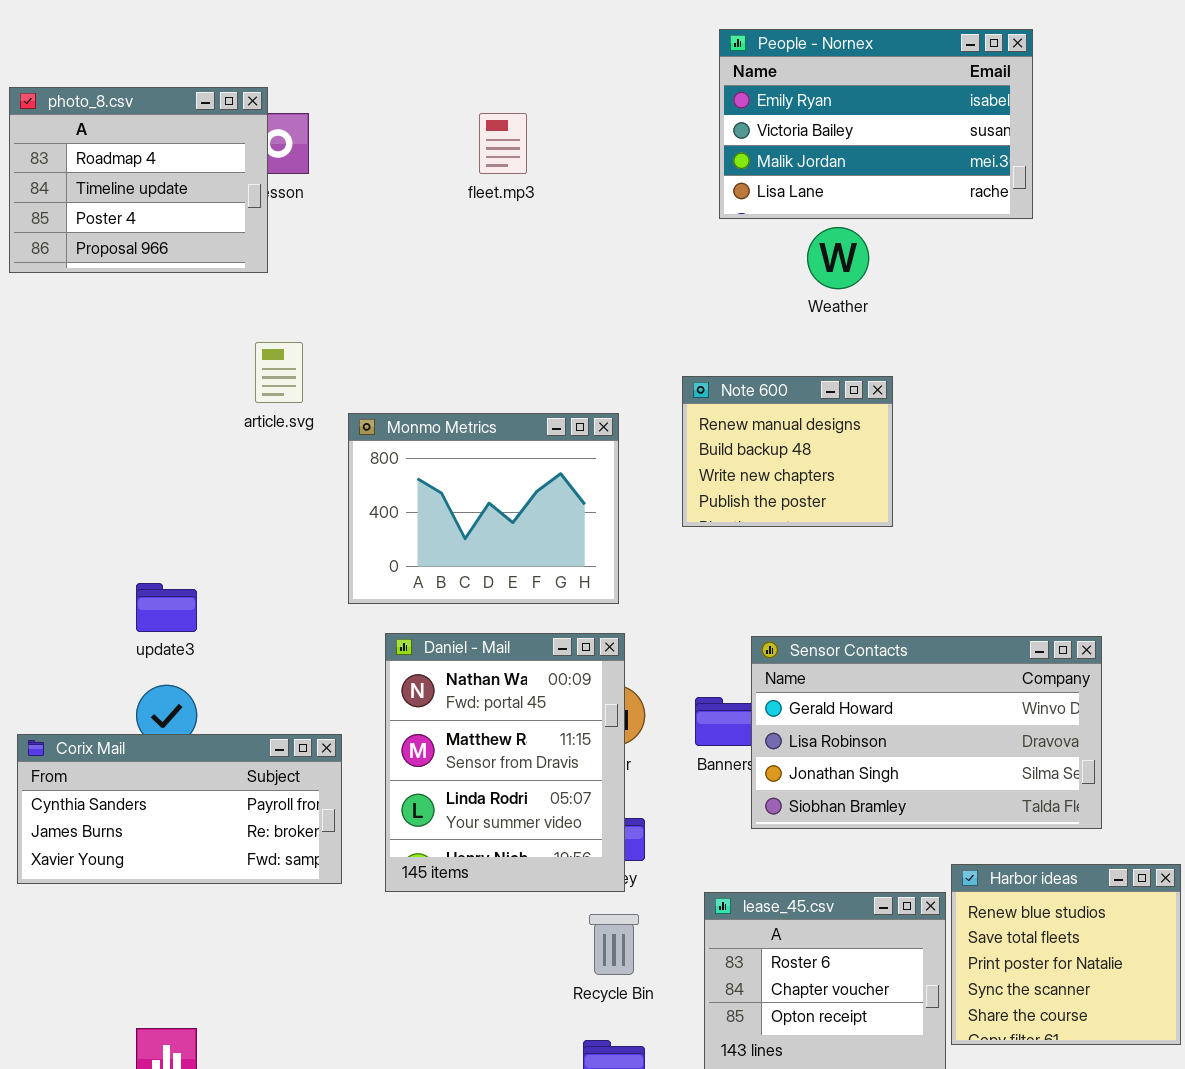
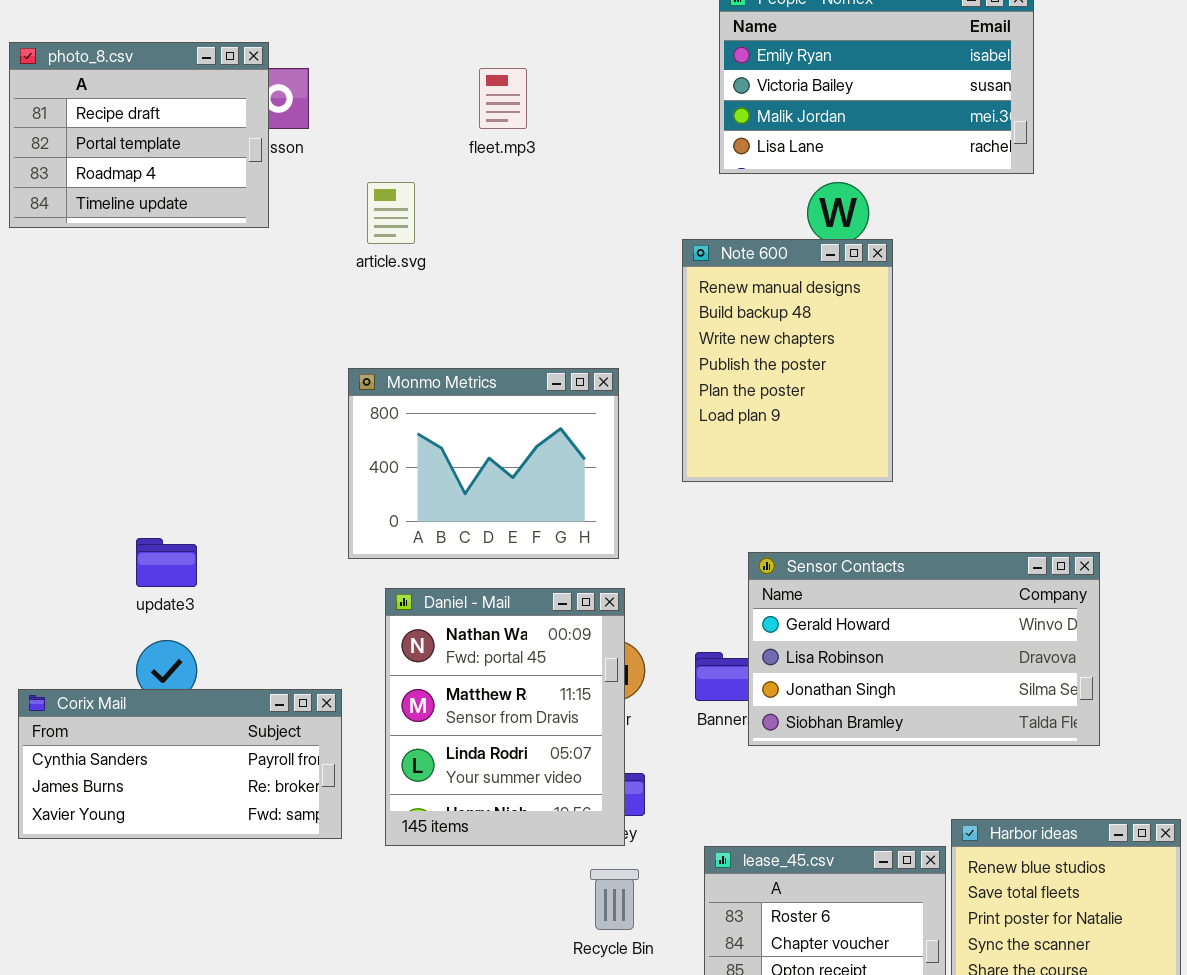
photo_8.csv: [9,87,268,273] -> [9,42,269,228], scrolled up 2 rows
article.svg: [255,342,303,403] -> [367,182,415,244], moved
Note 600: [682,376,893,527] -> [682,239,893,482], resized
Sensor Contacts: [751,636,1102,829] -> [748,552,1100,746], moved

